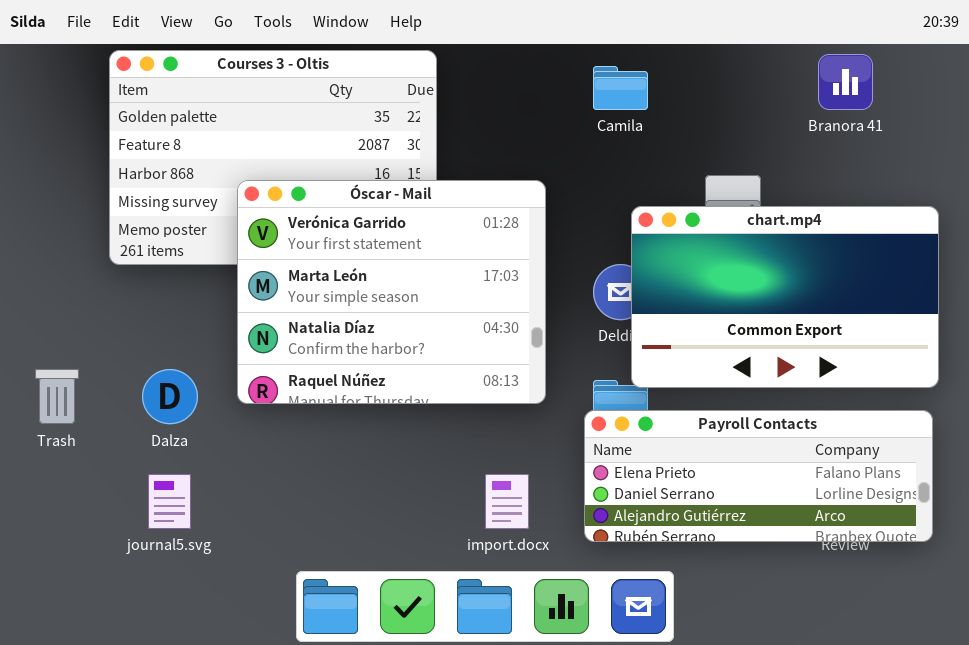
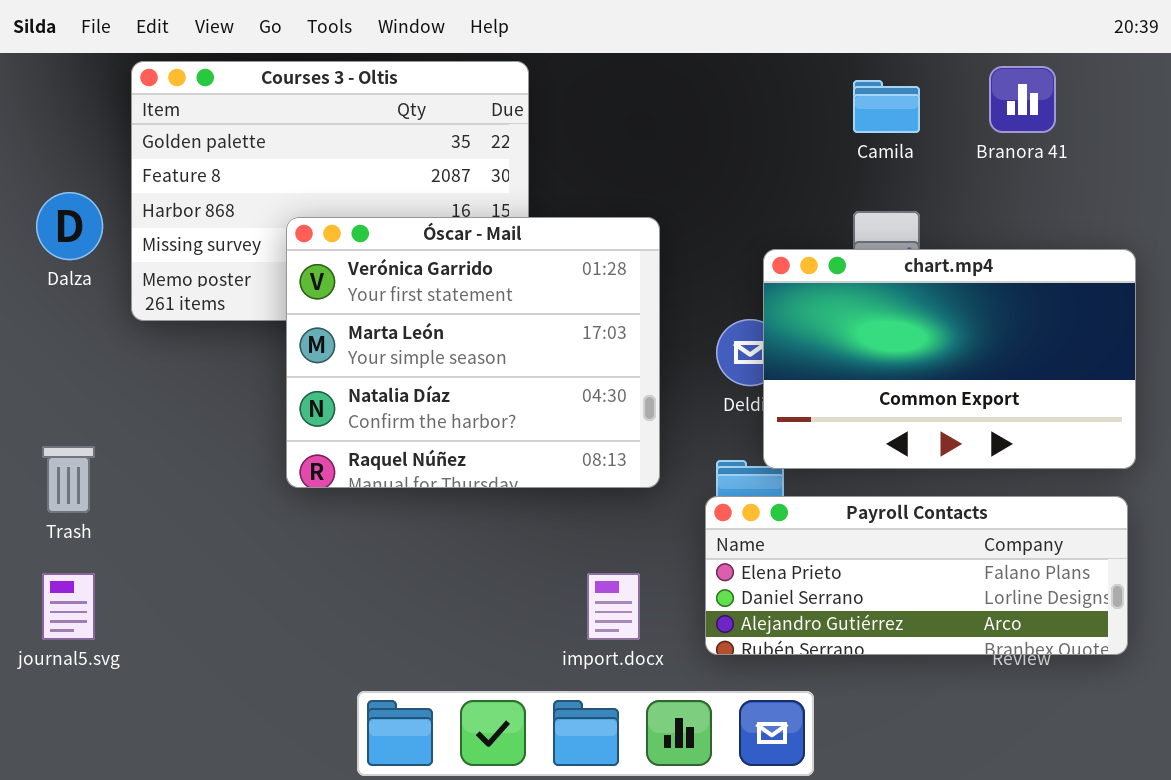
Camila: [593,66,648,110] -> [853,80,920,133], moved
Dalza: [142,369,198,424] -> [36,192,103,260], moved
journal5.svg: [148,474,191,529] -> [42,573,95,640], moved

